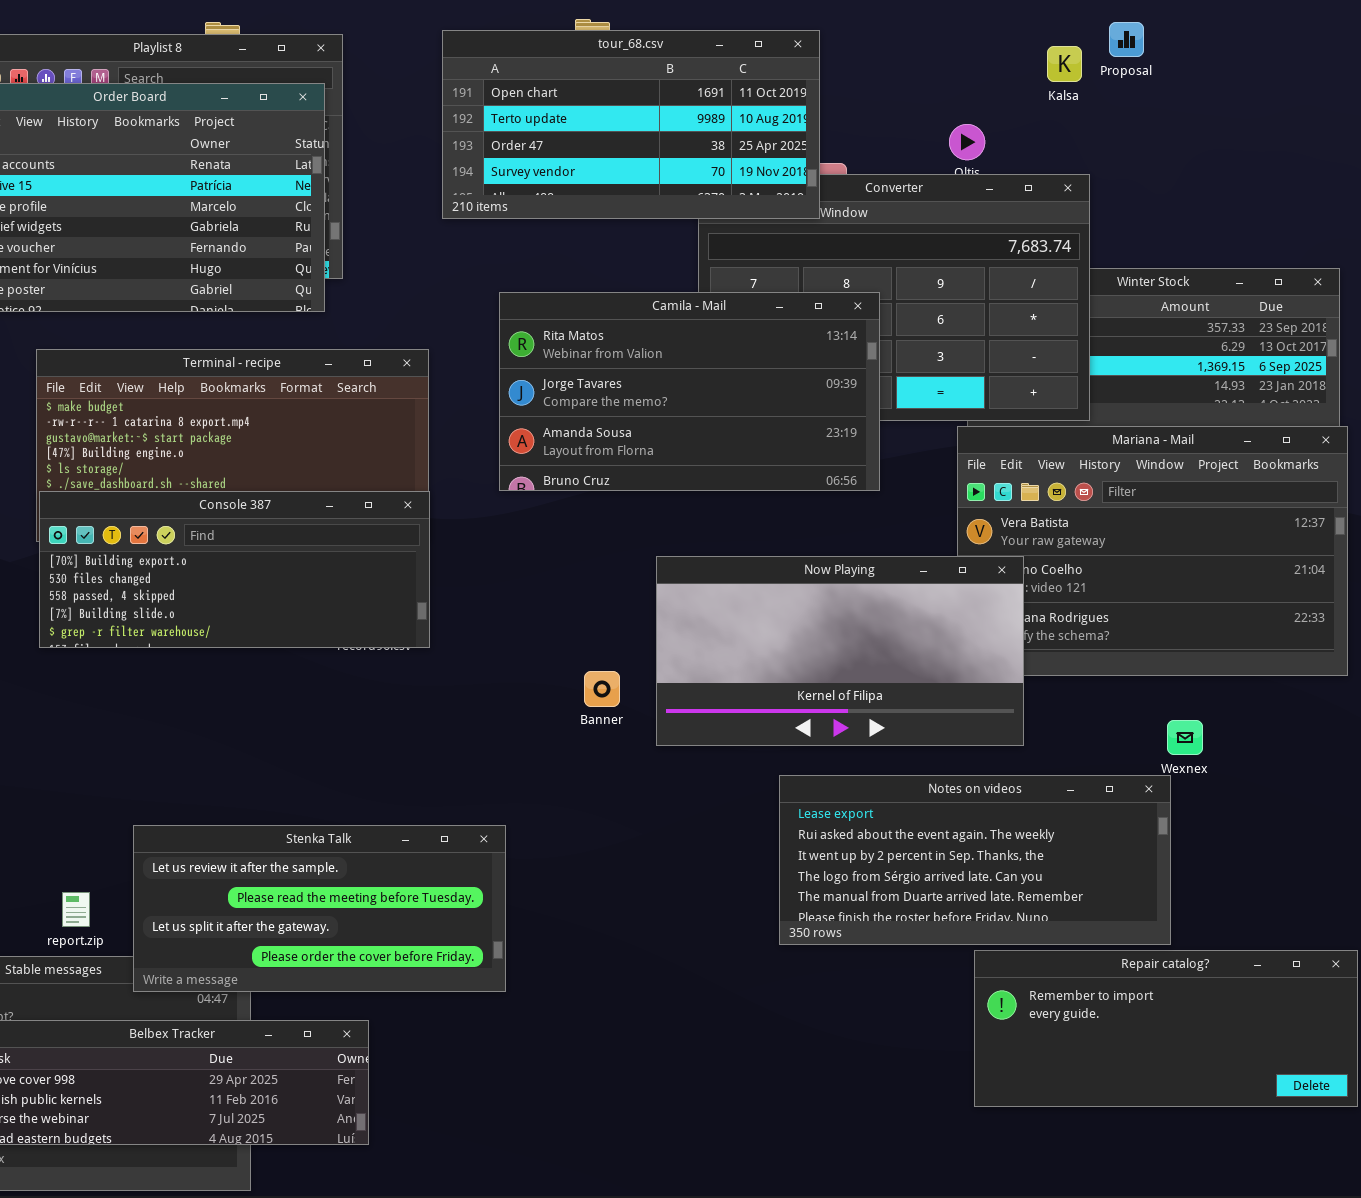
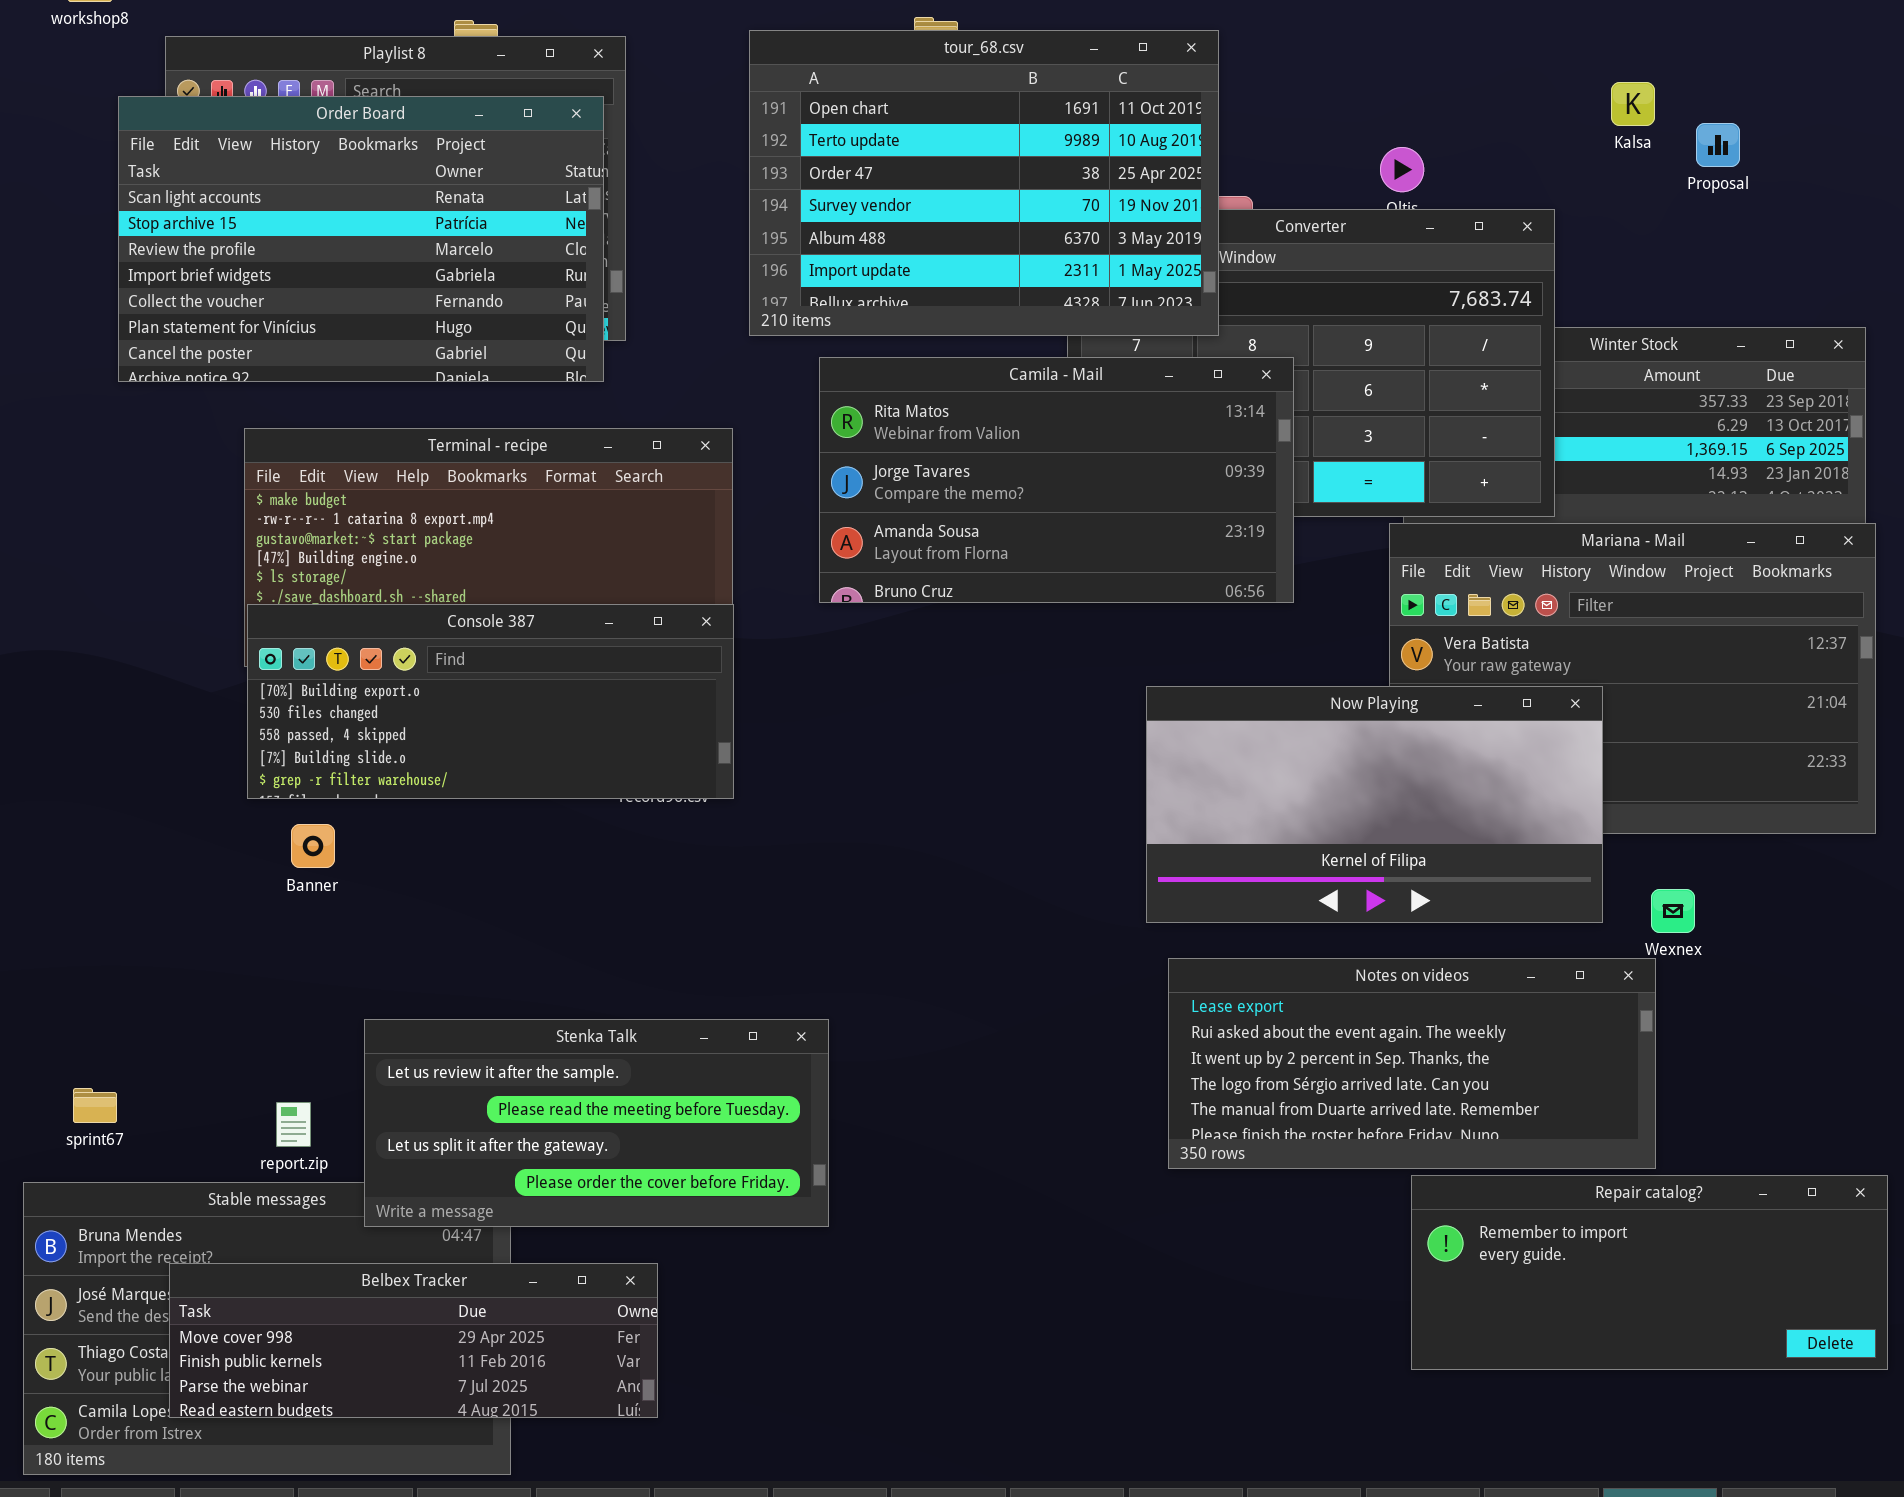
Proposal: [1109,22,1144,57] -> [1696,123,1740,167], moved
tour_68.csv: [442,30,820,219] -> [749,30,1219,336], resized
Kalsa: [1047,46,1082,82] -> [1611,82,1655,126], moved
Now Playing: [656,556,1024,746] -> [1146,686,1603,923], moved
Banner: [584,671,620,707] -> [291,824,335,868], moved

